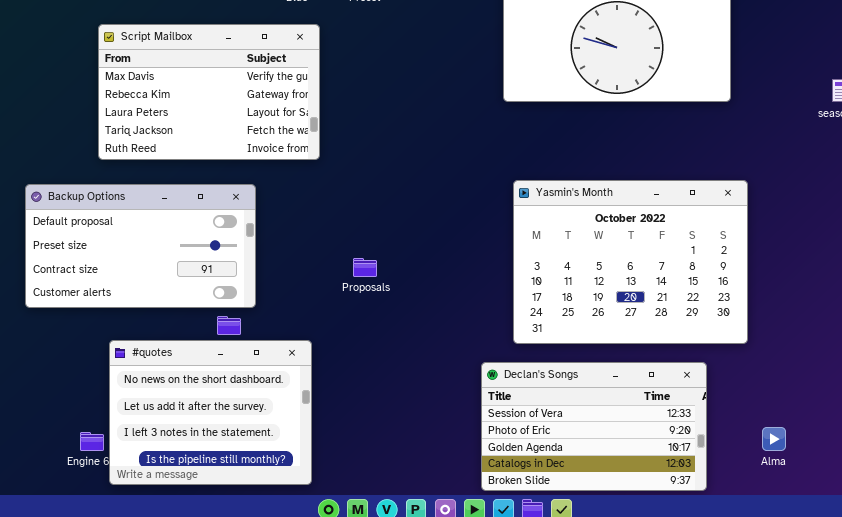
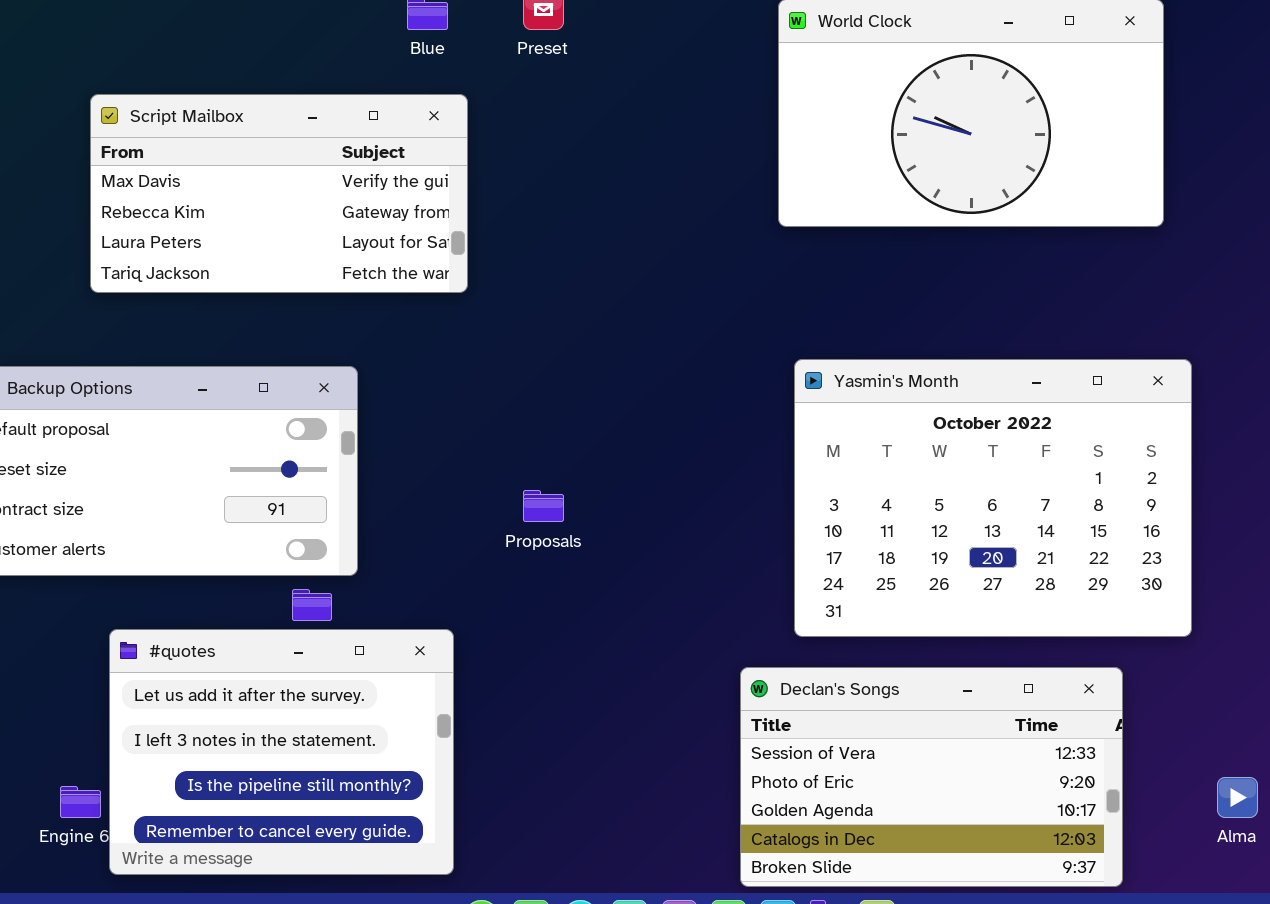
Script Mailbox: [98,24,320,160] -> [90,94,468,293], resized
#quotes: [109,340,312,485] -> [109,629,454,875], scrolled down 1 row

